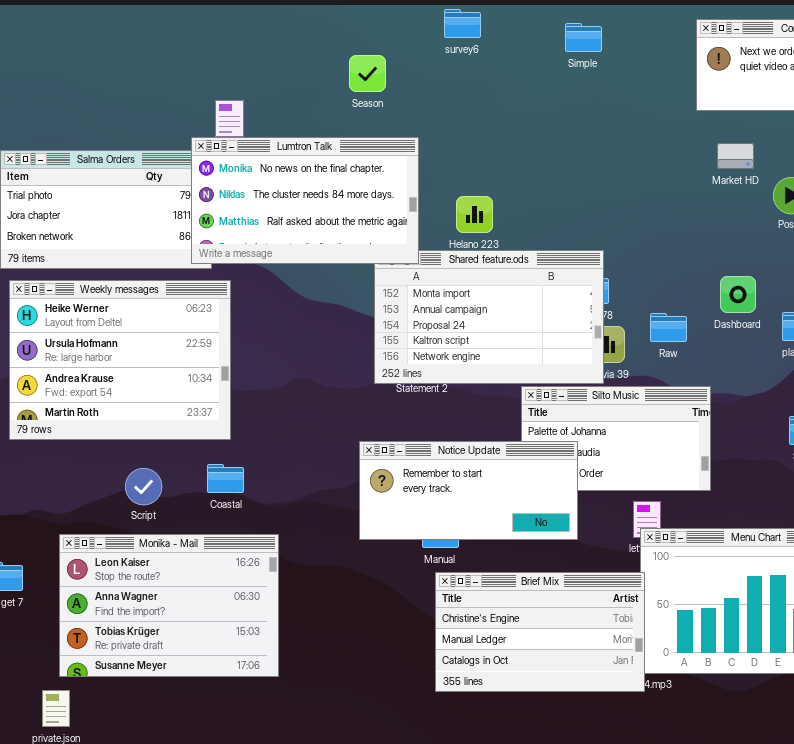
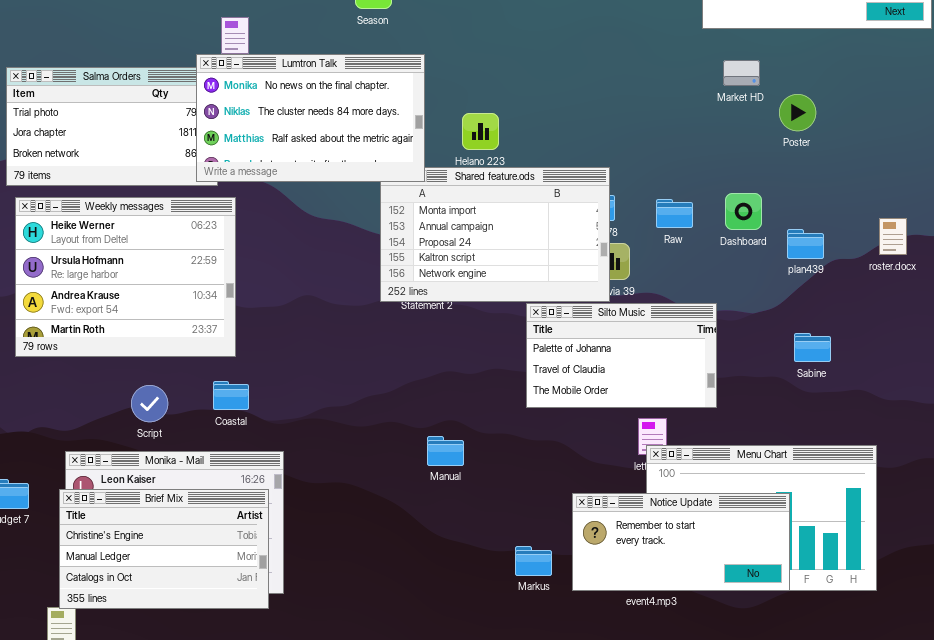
Raw: [650,313,687,342] -> [656,199,693,228], moved
Notice Update: [359,441,578,540] -> [572,493,790,591], moved
Brief Mix: [435,572,645,692] -> [59,489,269,609], moved

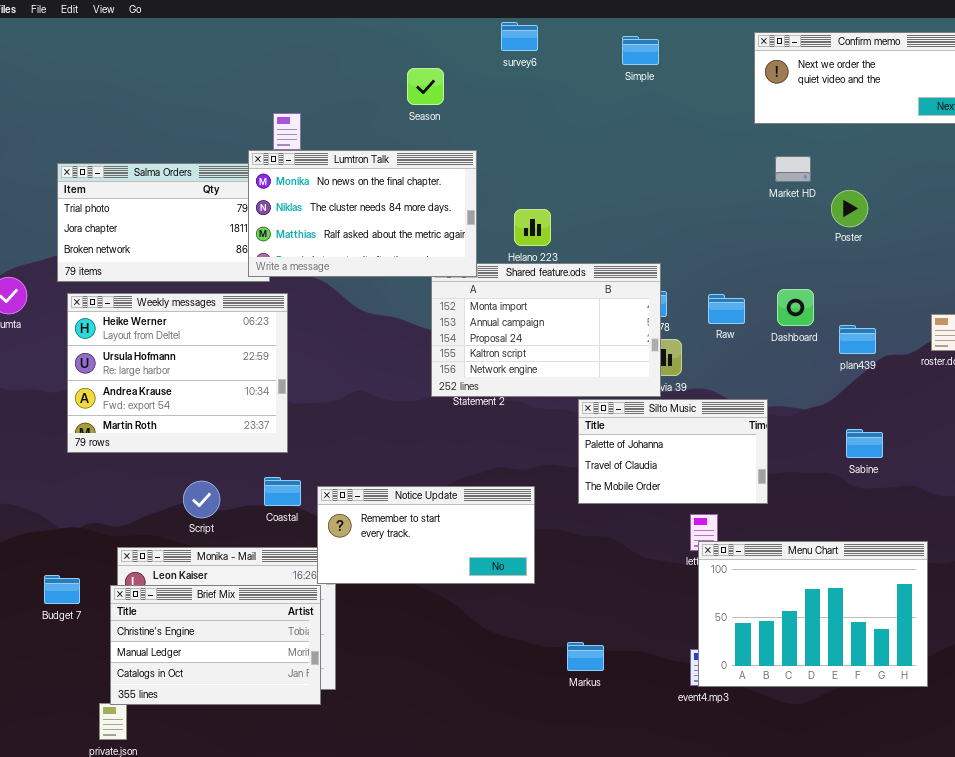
Notice Update: [572,493,790,591] -> [317,486,535,584], moved

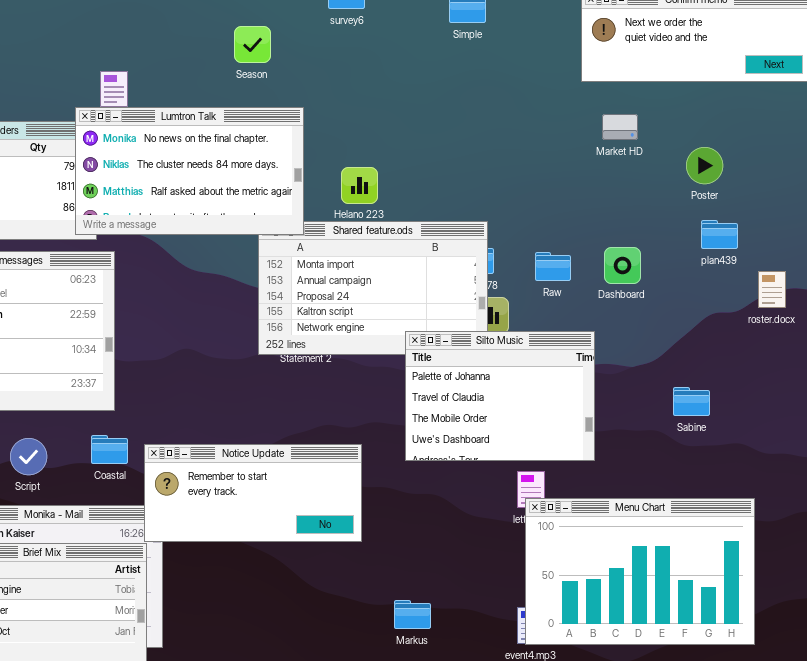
Poster: [831,190,868,227] -> [686,147,723,184], moved
plan439: [839,325,876,354] -> [701,220,738,249], moved
Silto Music: [578,399,768,504] -> [405,331,595,461], resized

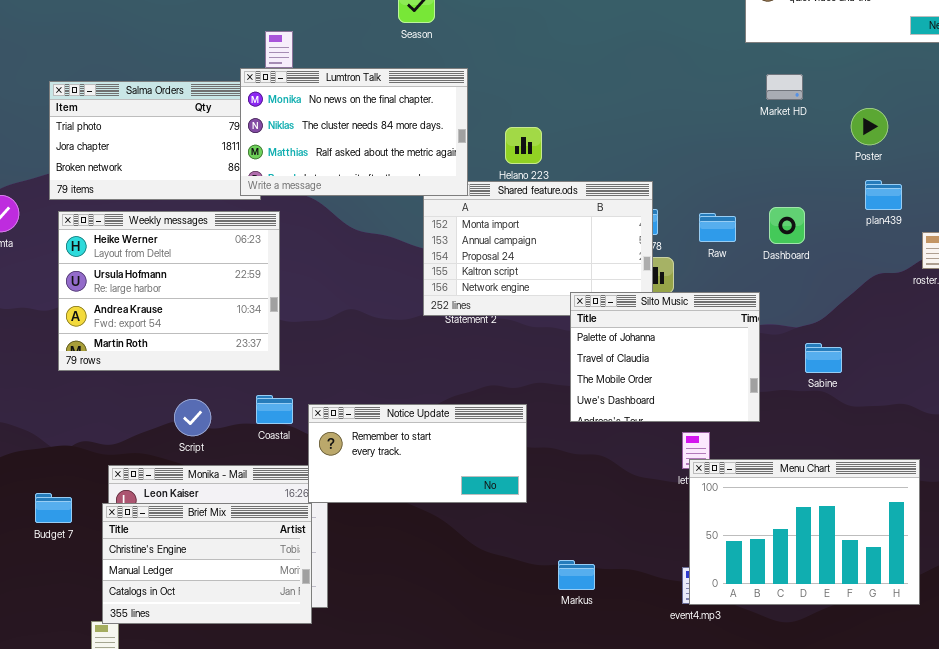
Sabine: [673,387,710,416] -> [805,343,842,373], moved

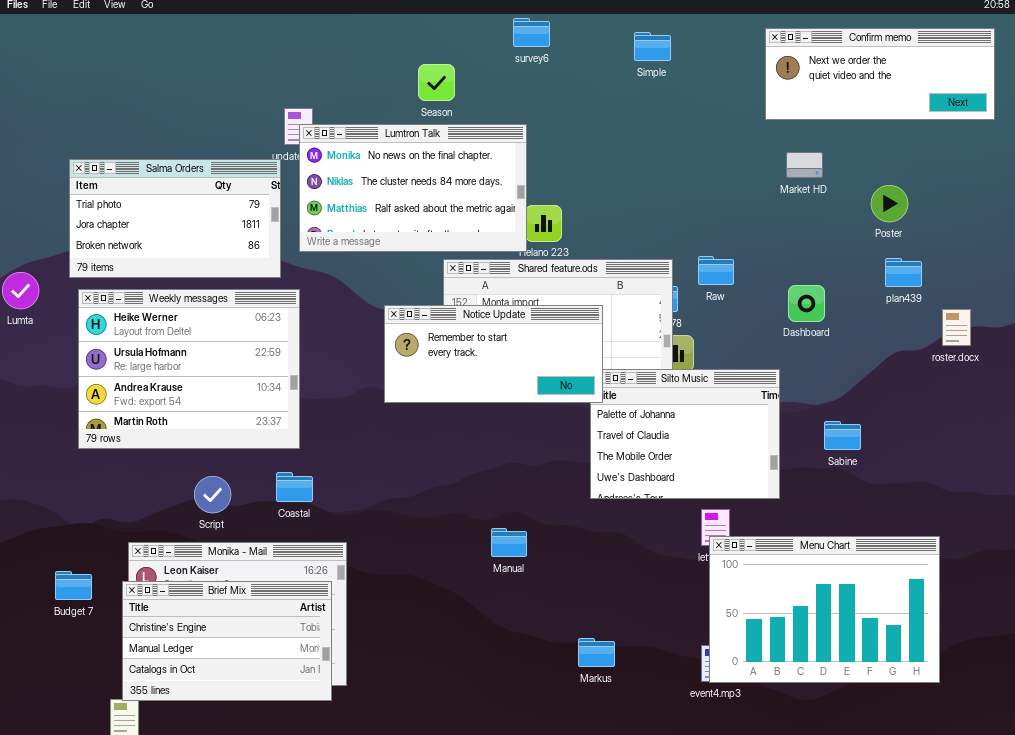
Lumtron Talk: [240,68,468,196] -> [299,124,527,252], moved
Raw: [699,213,736,242] -> [698,256,734,285], moved
Notice Update: [308,404,527,503] -> [384,305,603,403], moved

